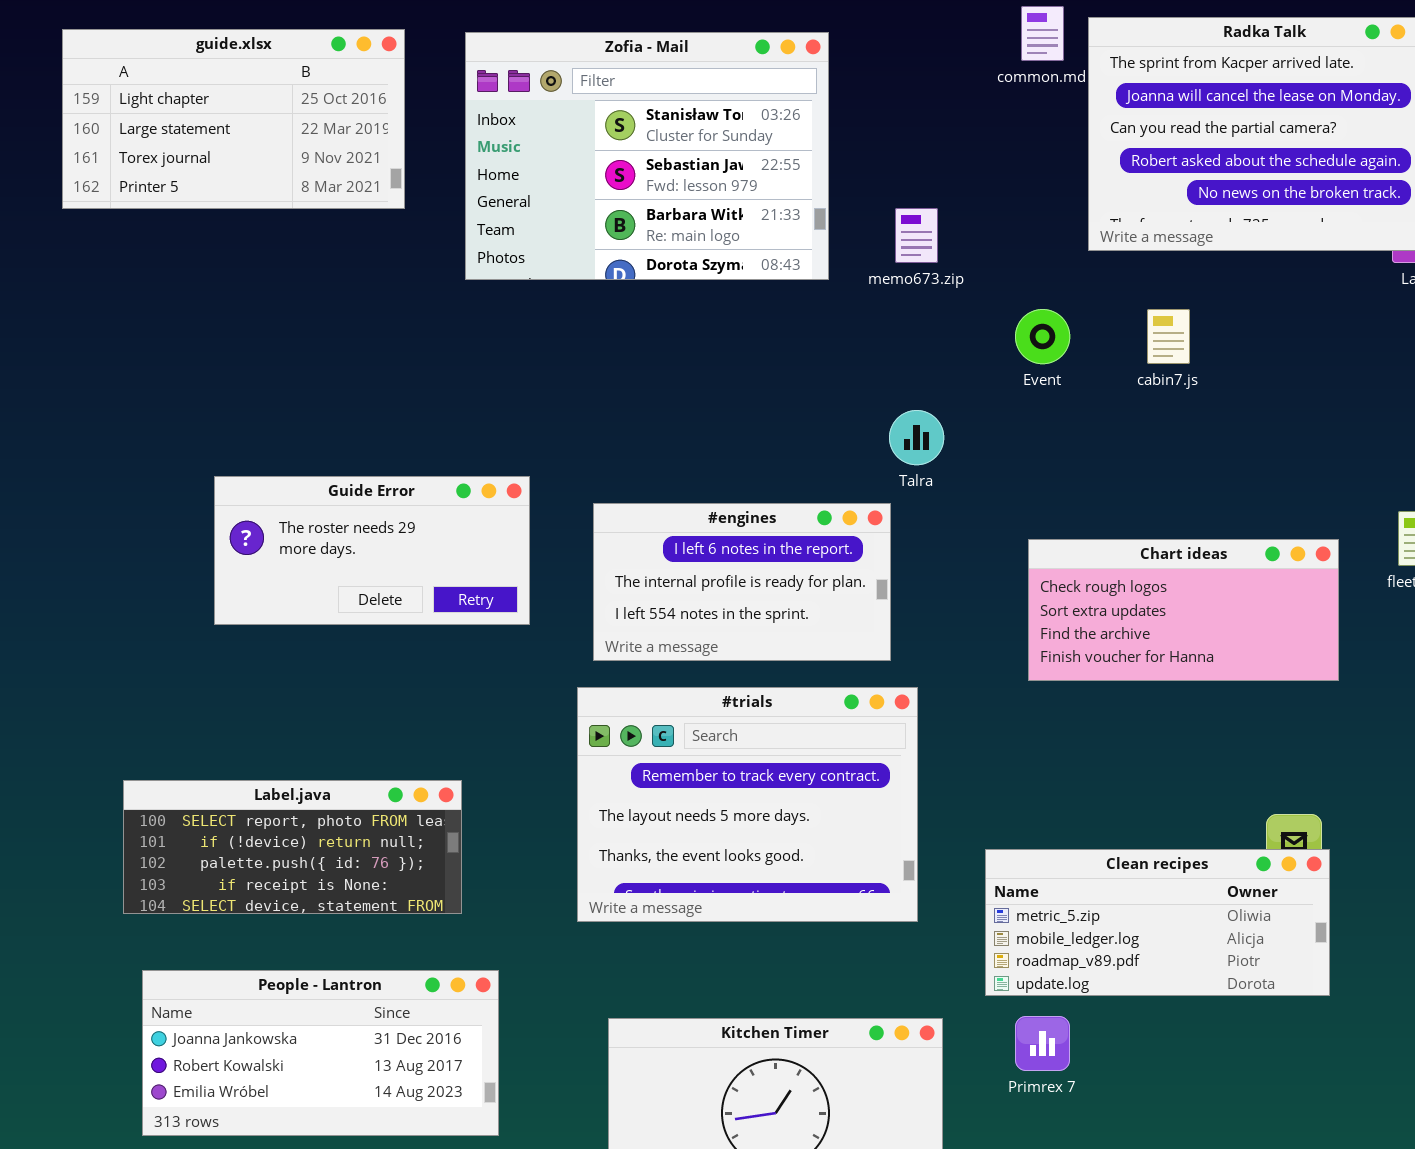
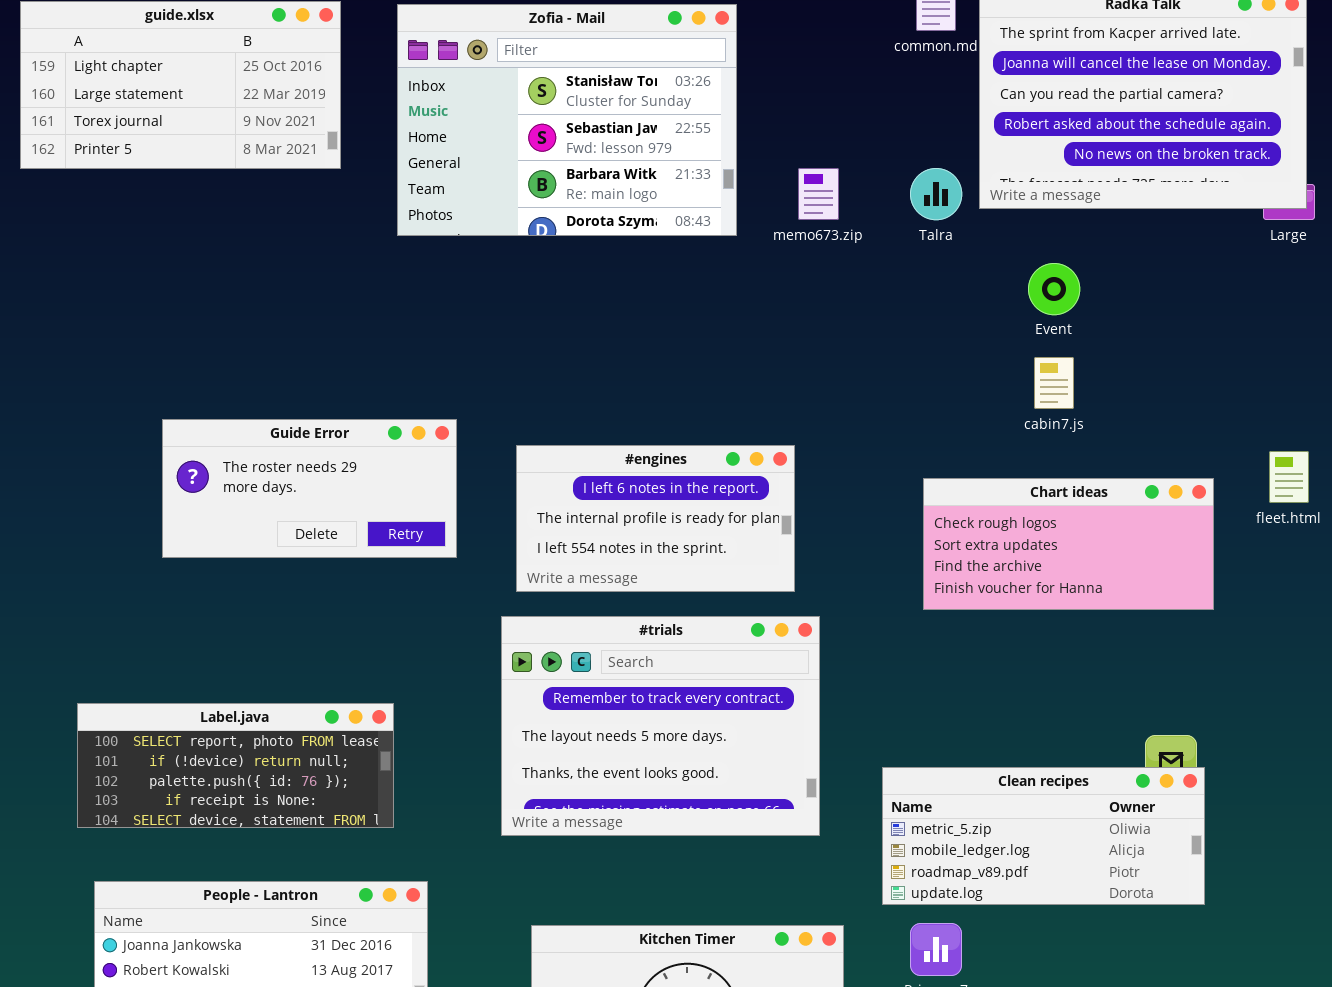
Event: [1015,309,1070,364] -> [1028,263,1080,315], moved
cabin7.js: [1147,309,1190,364] -> [1034,357,1074,409], moved
Talra: [889,410,944,465] -> [910,168,962,220], moved

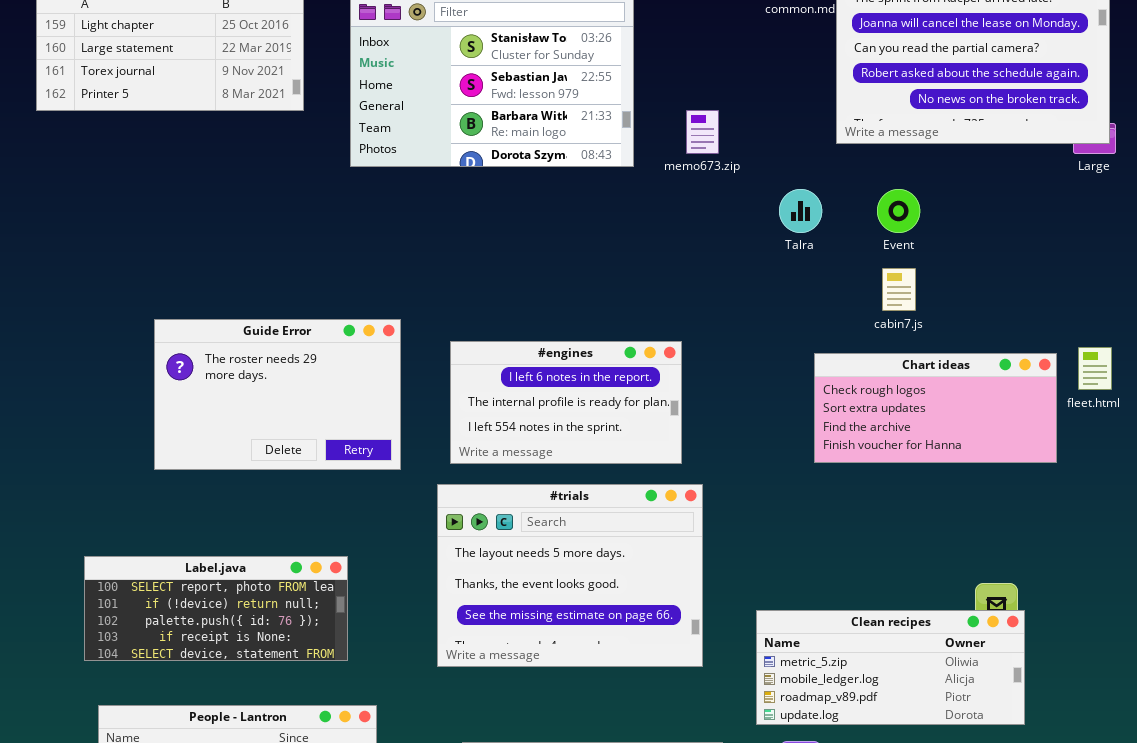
Talra: [910,168,962,220] -> [779,189,822,233], moved
Guide Error: [162,419,457,558] -> [154,319,401,470], resized
Chart ideas: [923,478,1214,610] -> [814,353,1057,463], moved
#trials: [501,616,820,836] -> [437,484,703,667], scrolled down 1 row

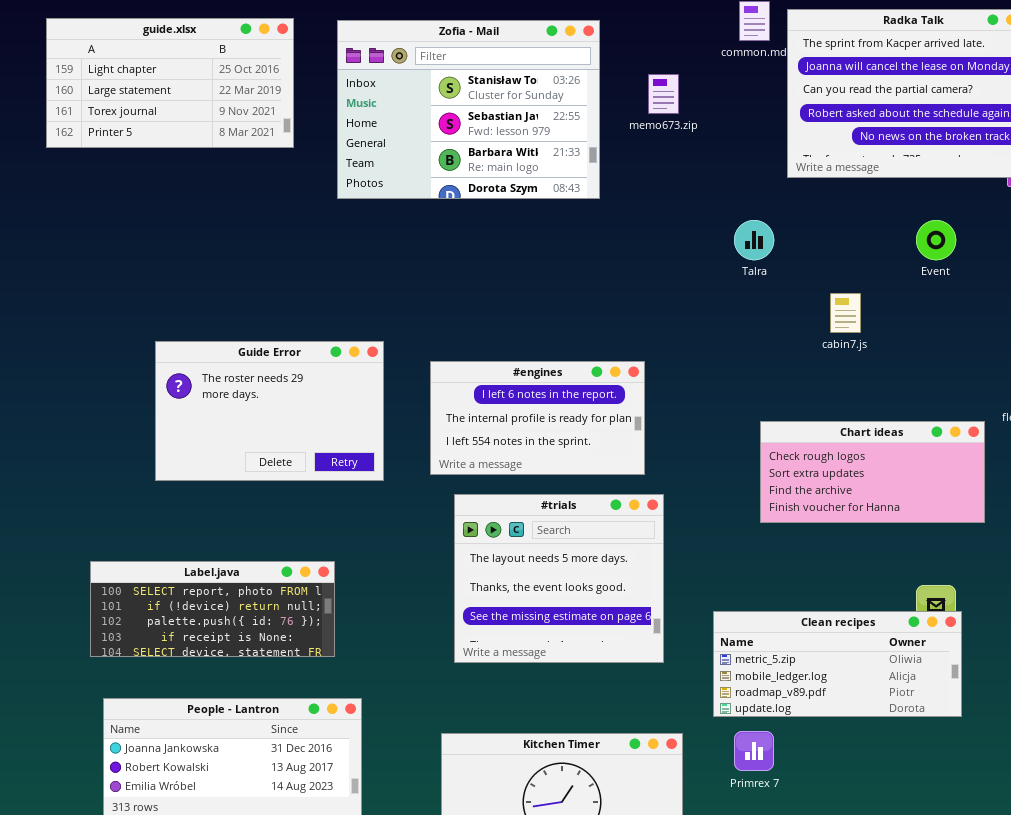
memo673.zip: [686,110,719,154] -> [648,74,679,114], moved
Event: [877,189,920,233] -> [916,220,956,260], moved
Chart ideas: [814,353,1057,463] -> [760,421,985,523], moved
#trials: [437,484,703,667] -> [454,494,664,663], resized

